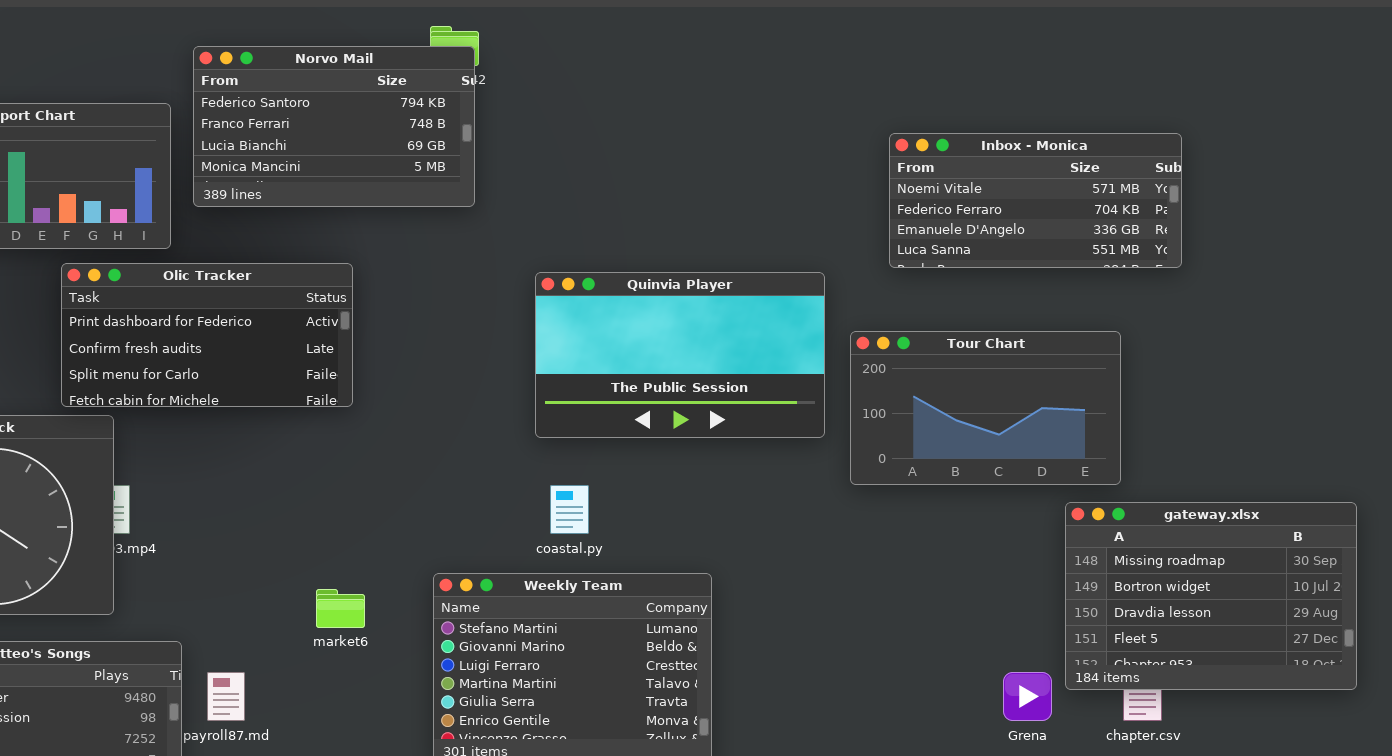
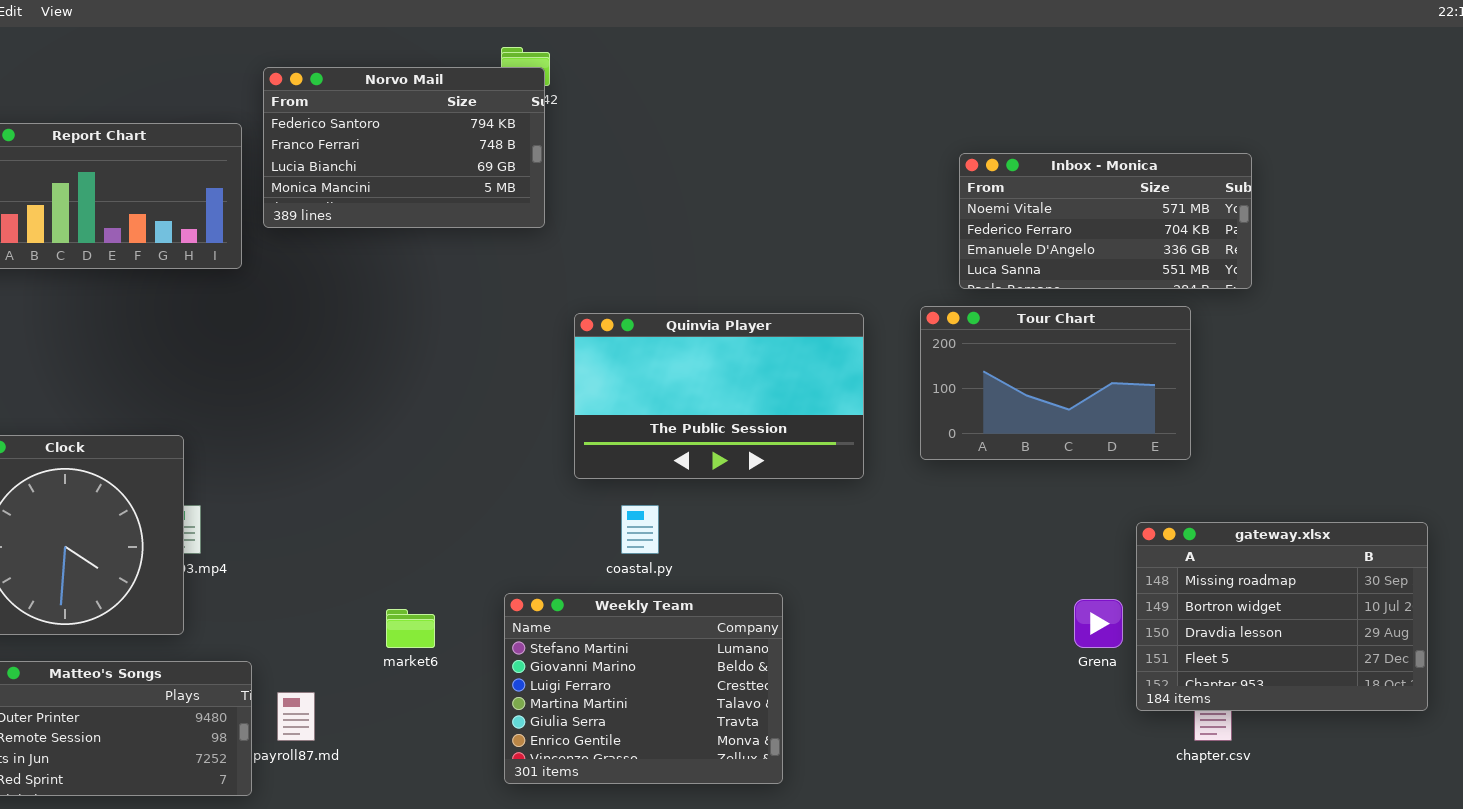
Olic Tracker: [61,263,353,407] -> none, closed
Quinvia Player: [535,272,825,438] -> [574,313,864,479], moved
Tour Chart: [850,331,1121,485] -> [920,306,1191,460], moved
Grena: [1003,672,1052,721] -> [1074,599,1123,648], moved

